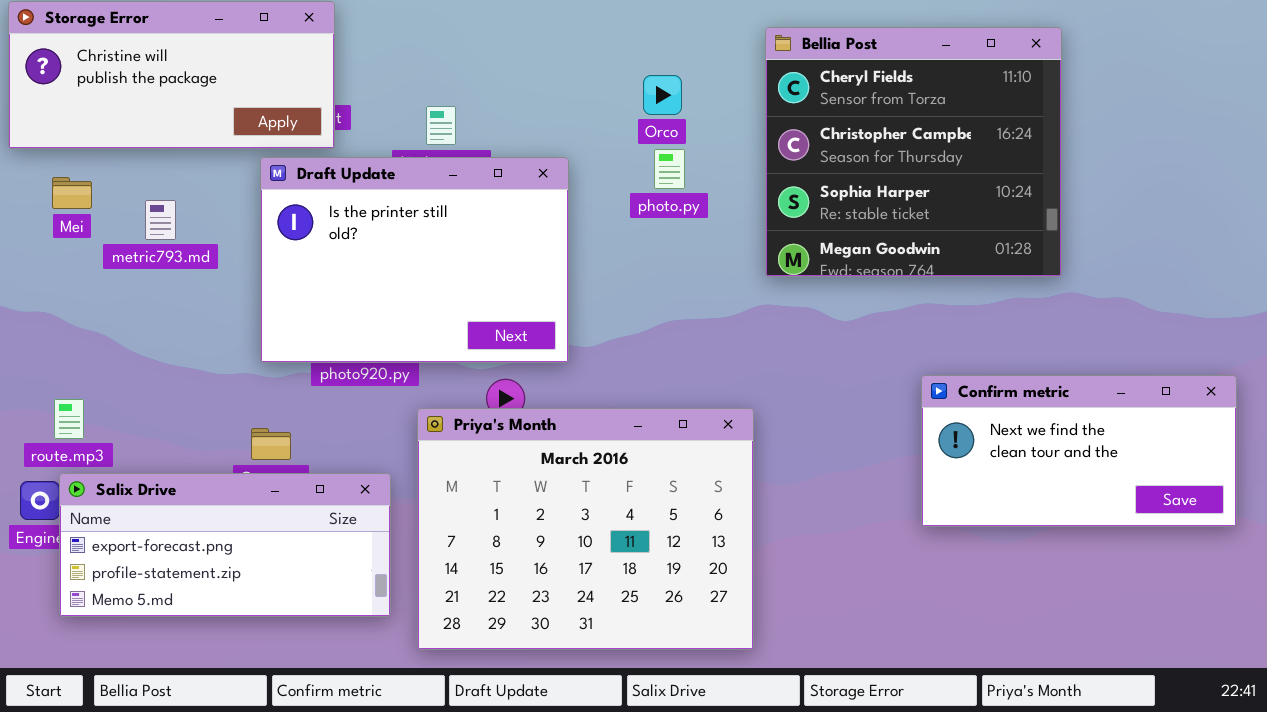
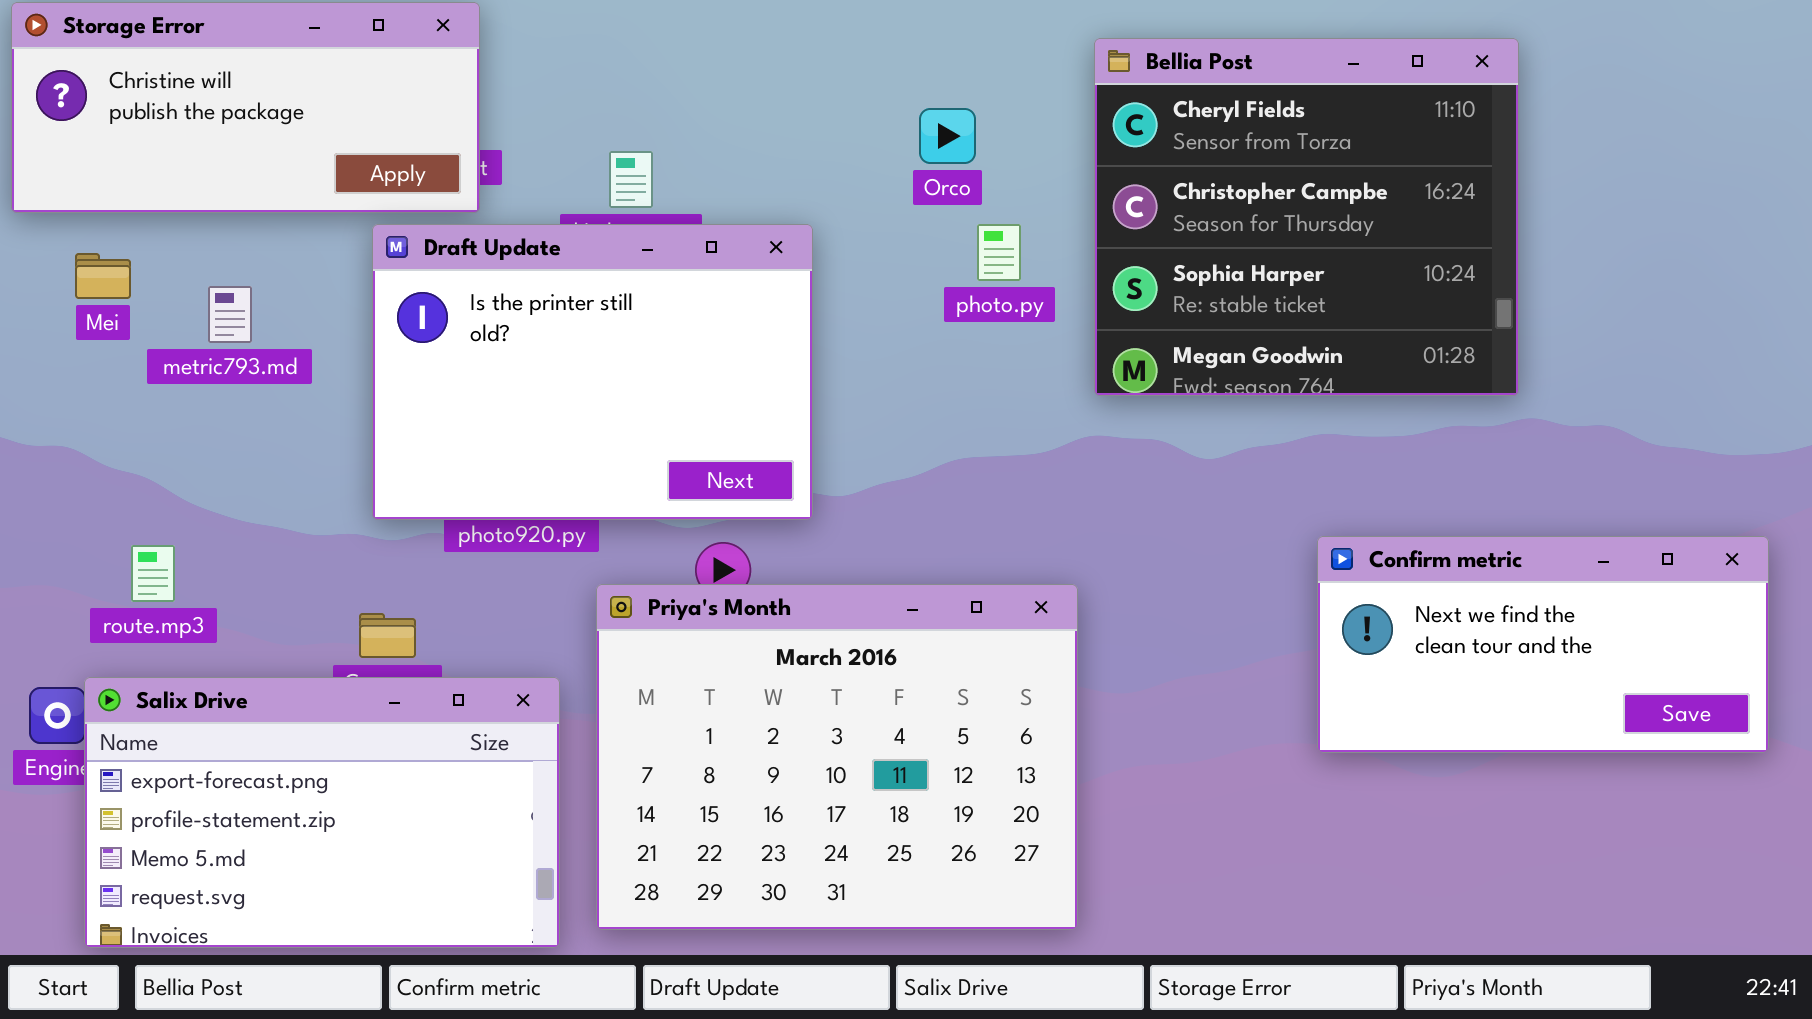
photo.py: [654,149,685,189] -> [977,224,1021,281], moved
route.mp3: [54,399,84,439] -> [131,545,175,602], moved
Salix Drive: [59,473,391,617] -> [84,677,560,948], resized

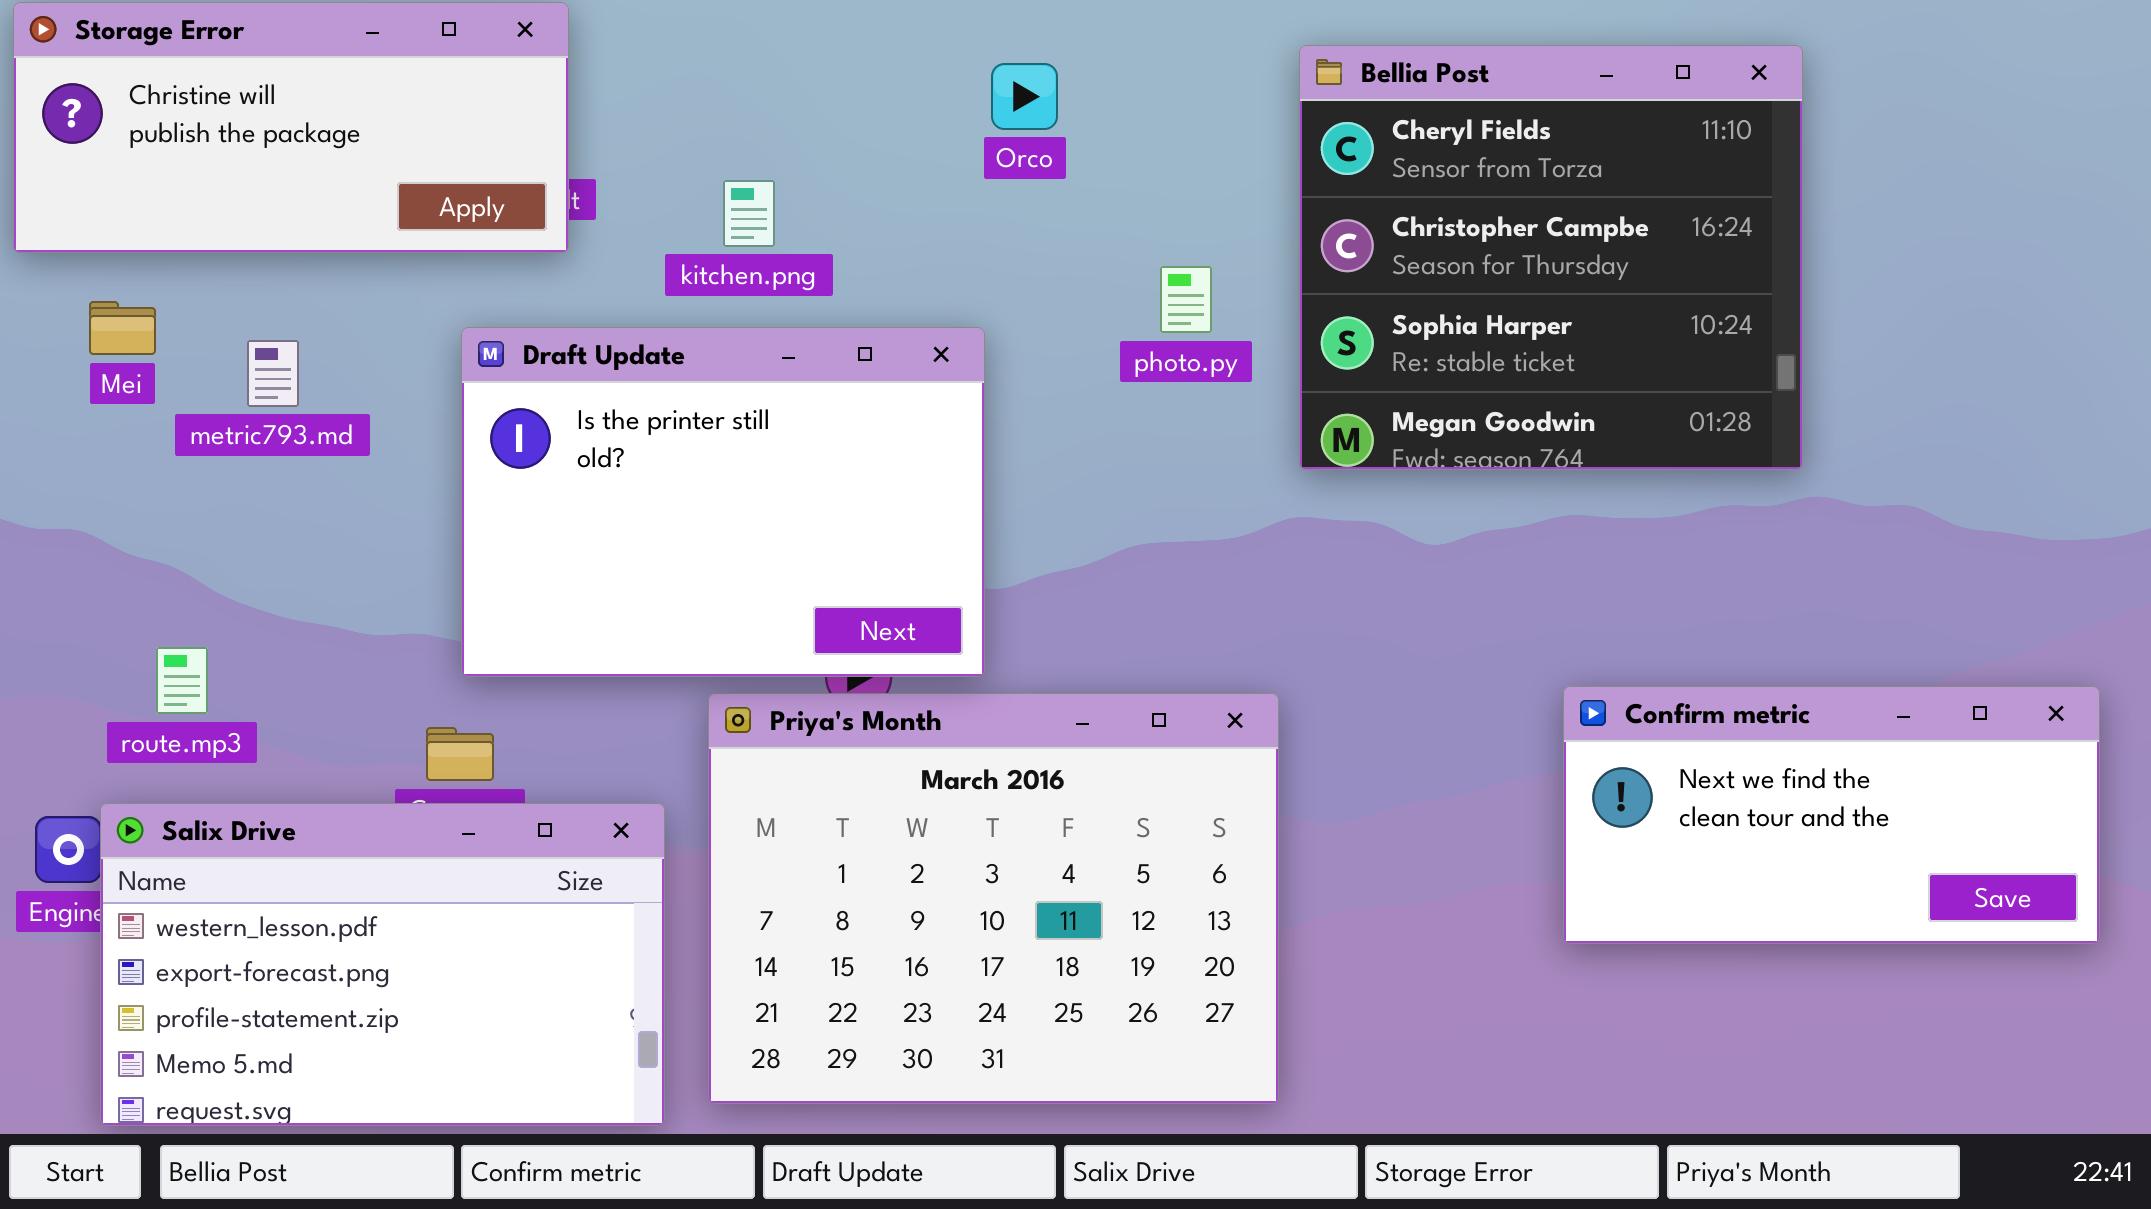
Orco: [919,108,976,164] -> [991,63,1058,130], moved
Draft Update: [372,224,813,520] -> [461,327,985,677], moved
Confirm metric: [1317,536,1769,753] -> [1563,686,2100,944], moved
Salix Drive: [84,677,560,948] -> [100,803,665,1126], scrolled up 1 row

